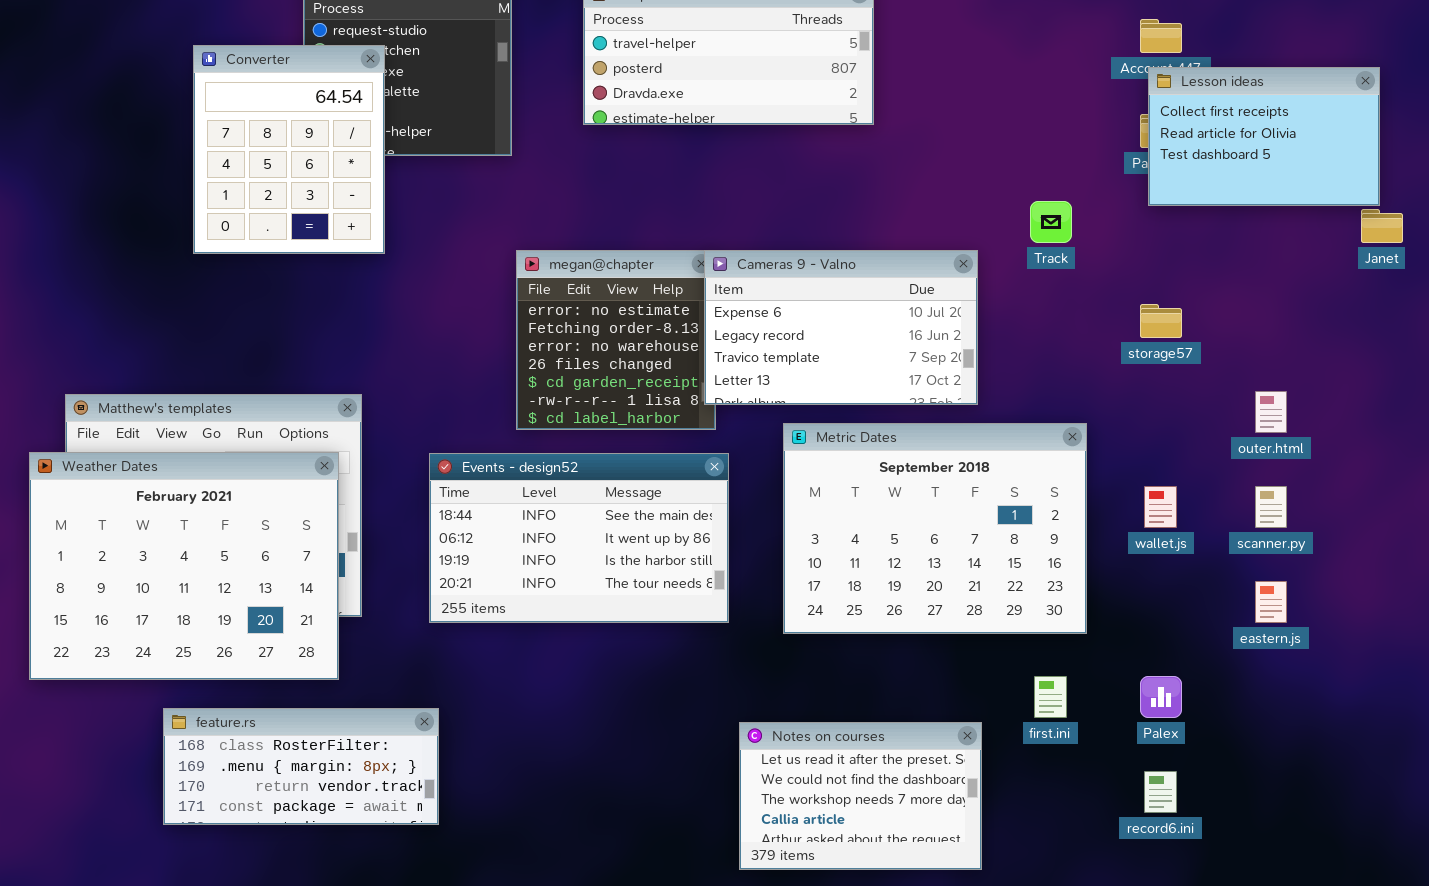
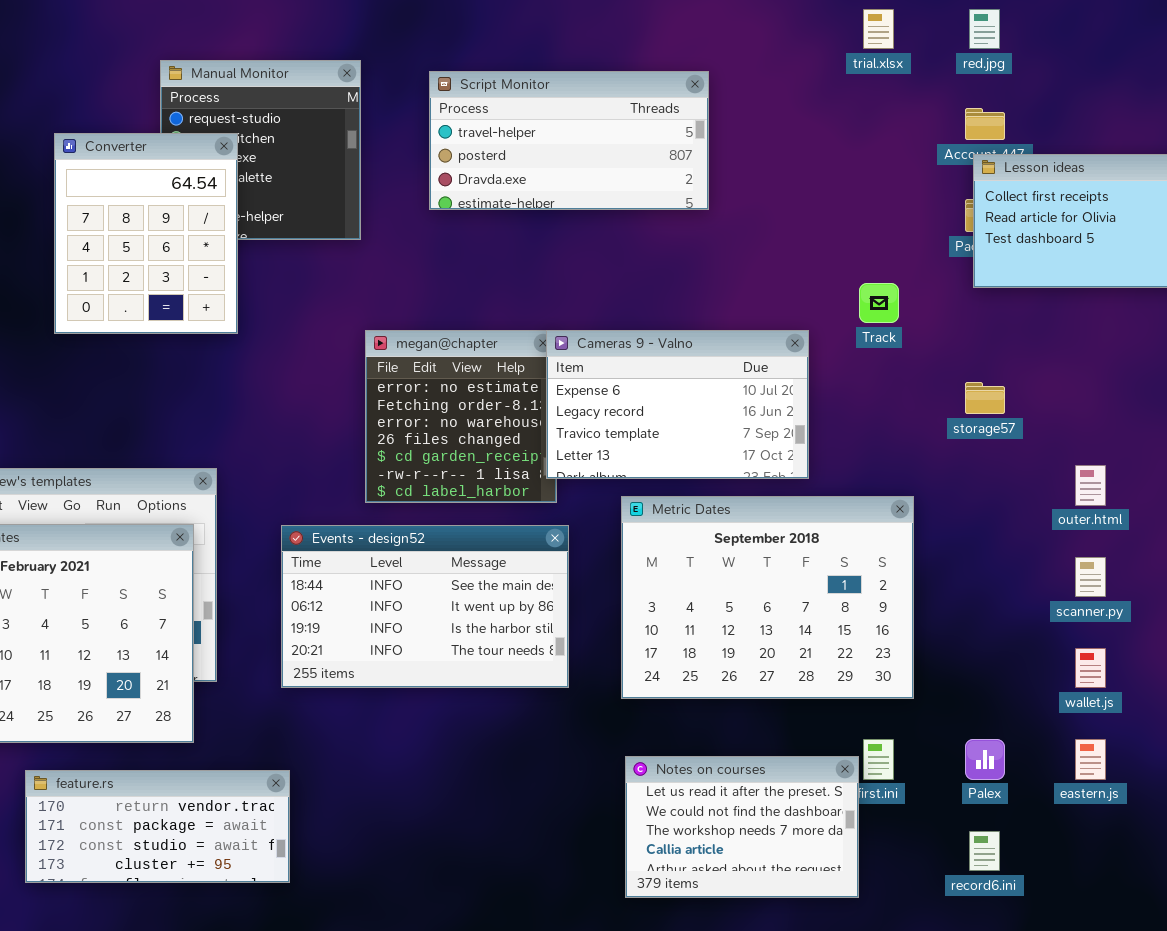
wallet.js: [1144,486,1177,528] -> [1075,648,1106,688], moved
eastern.js: [1255,581,1287,623] -> [1075,739,1106,780], moved
feature.rs: [163,708,439,825] -> [25,770,290,883], scrolled down 2 rows
Notes on courses: [739,722,982,870] -> [625,756,859,898], moved

